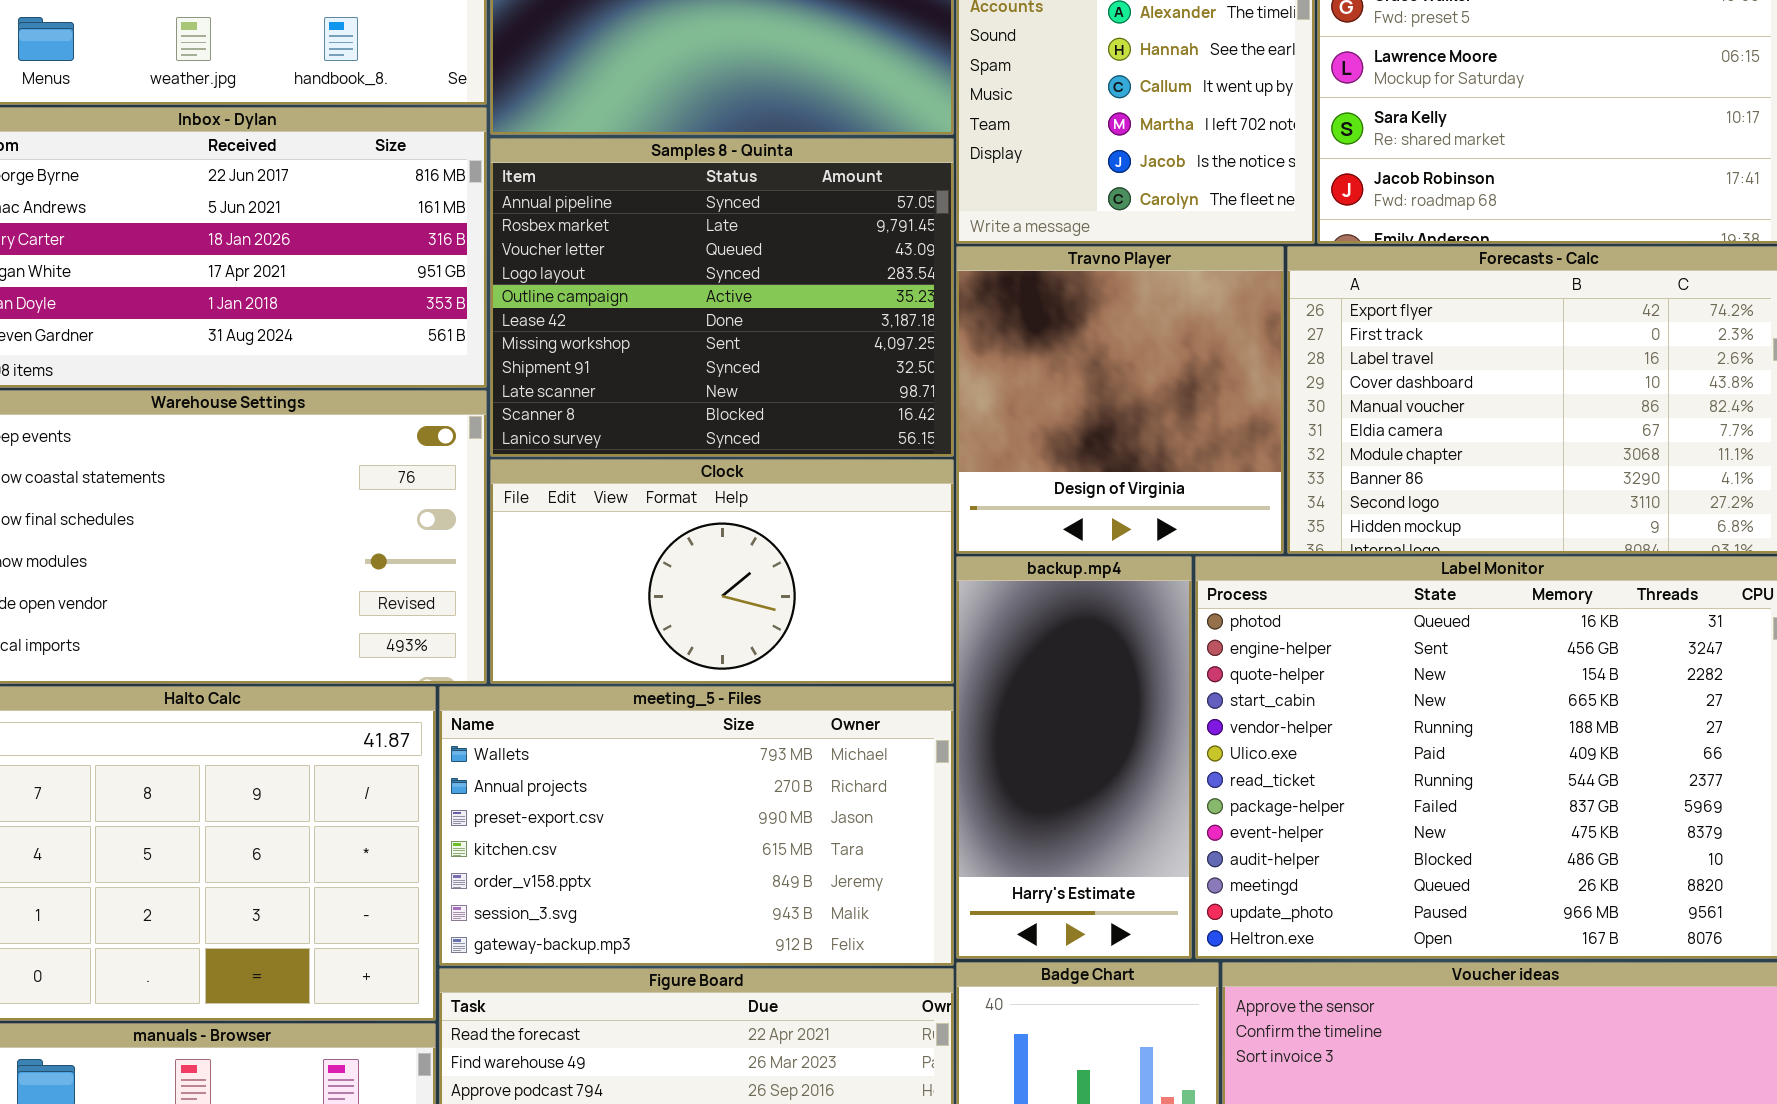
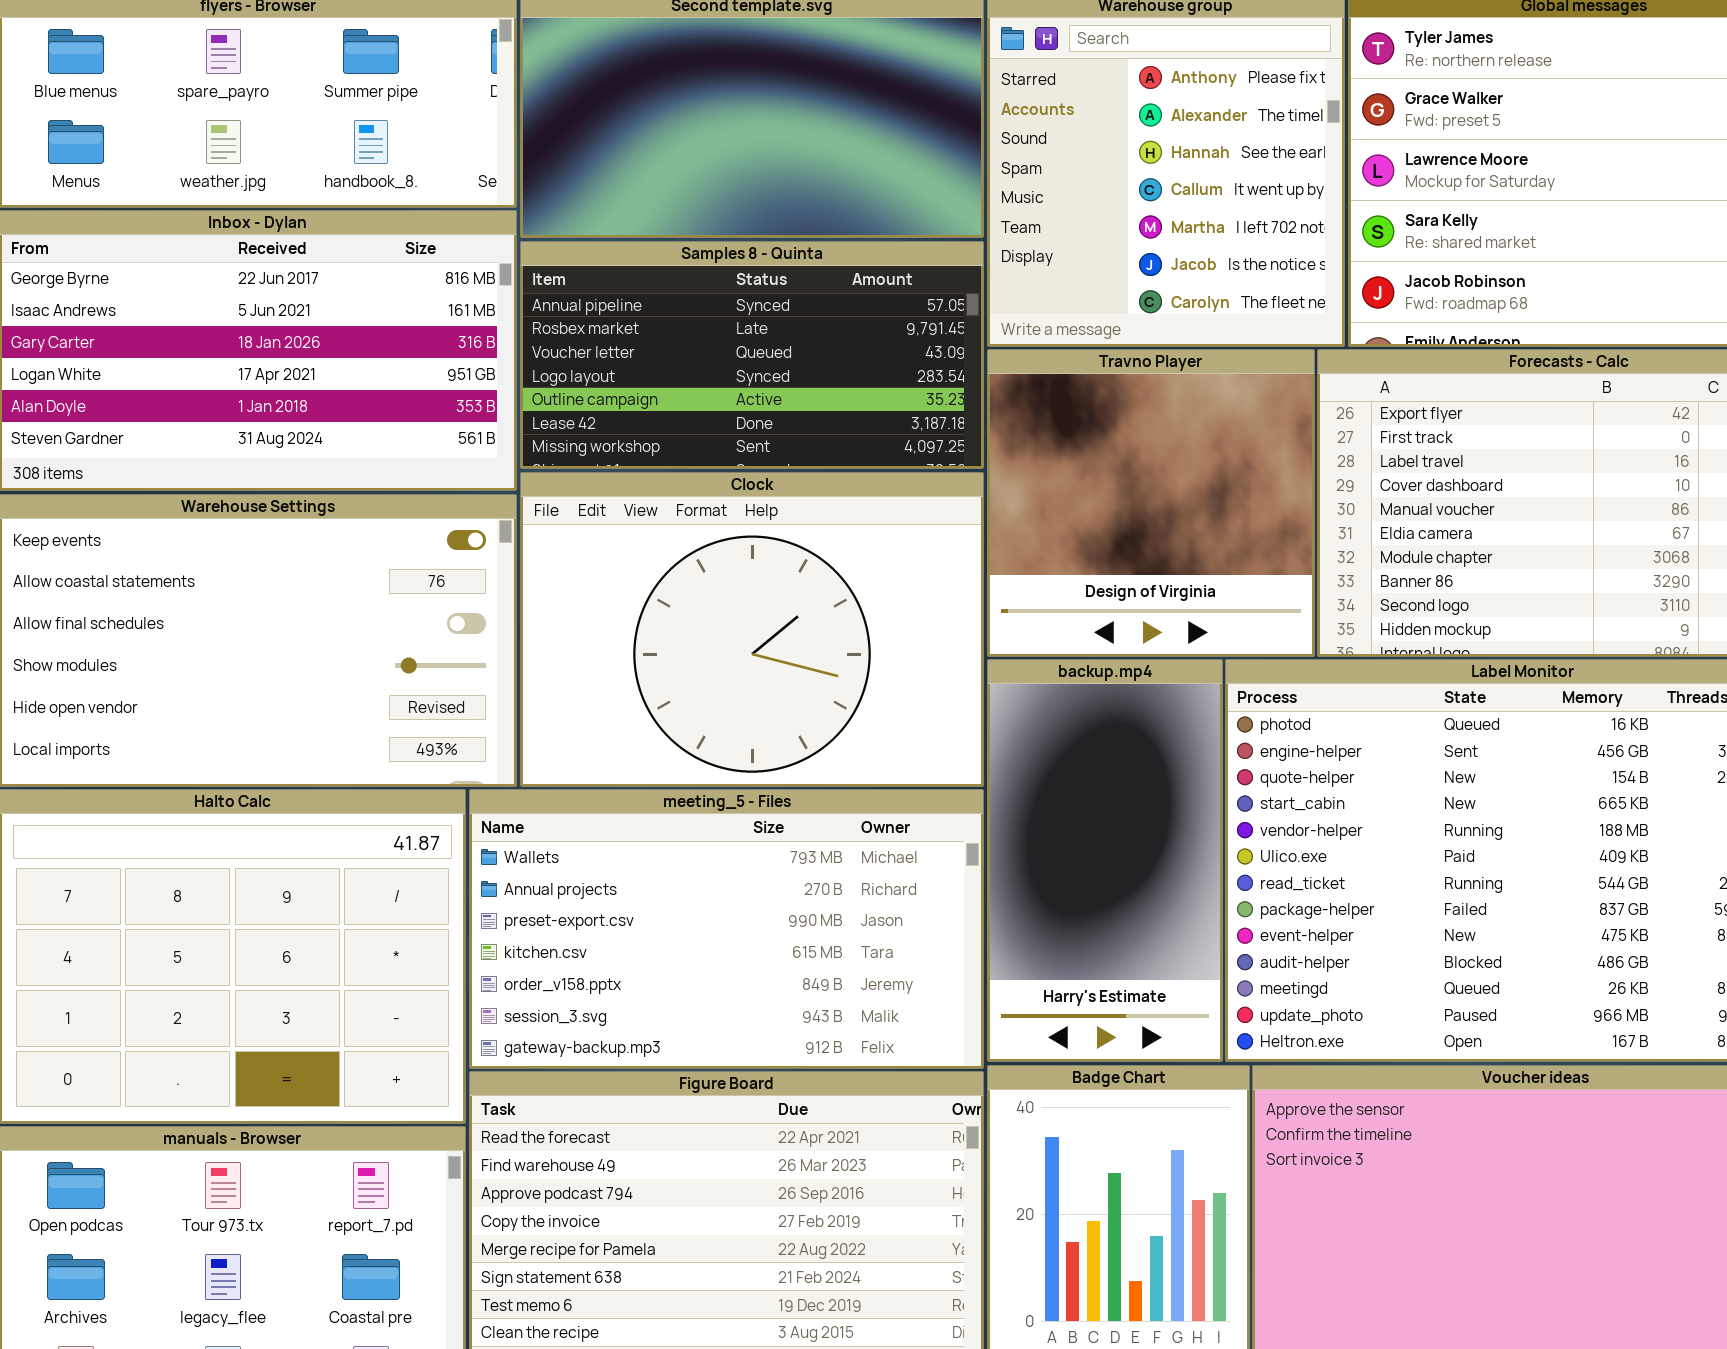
Samples 8 - Quinta: [490,138,954,457] -> [520,241,984,469], resized
Clock: [490,459,954,684] -> [520,472,984,787], resized

